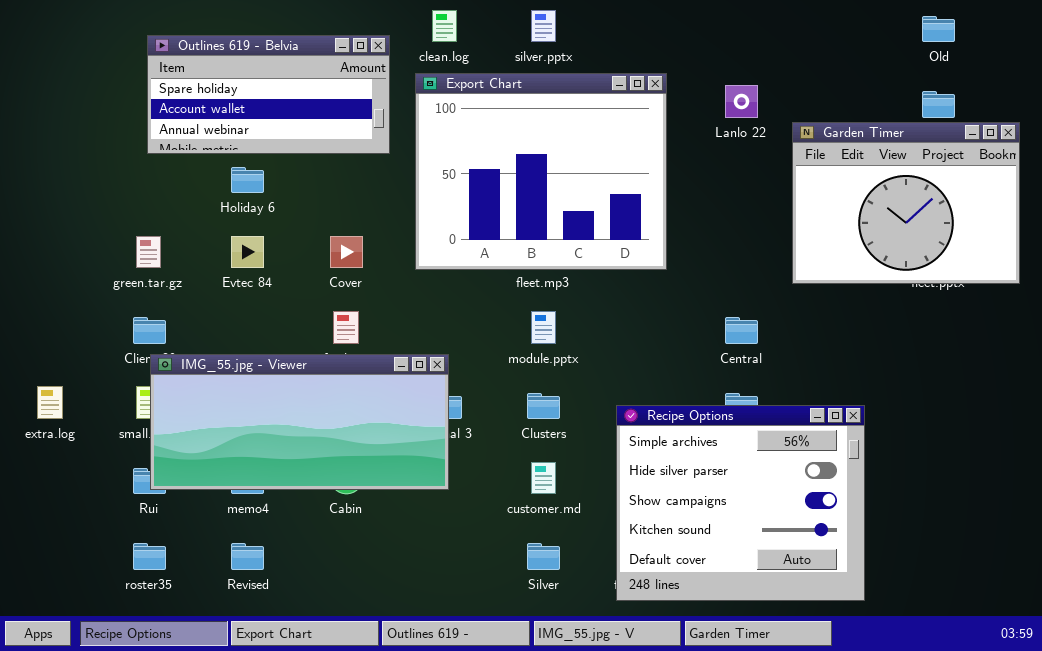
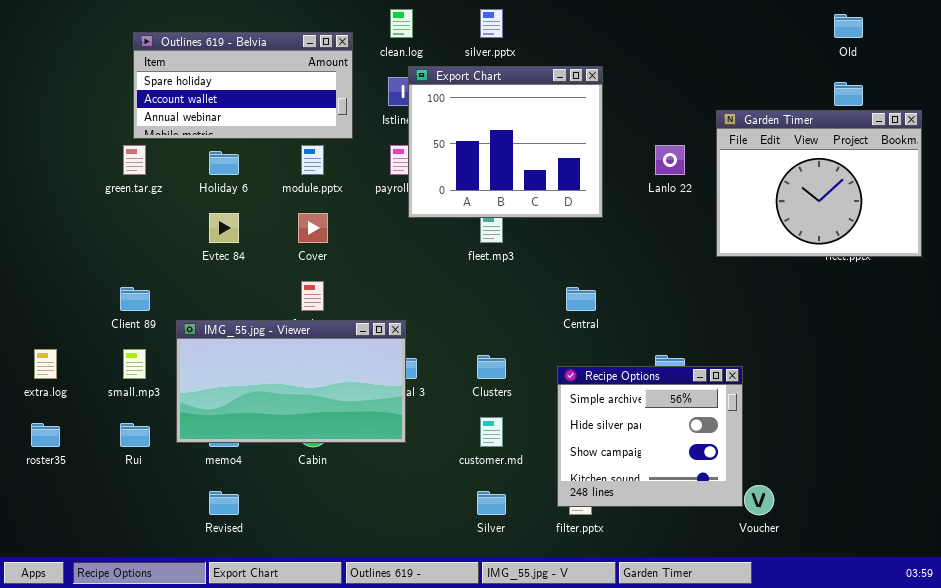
Export Chart: [415,73,667,270] -> [408,66,603,218], resized
Lanlo 22: [725,85,758,118] -> [655,145,685,175], moved
green.tar.gz: [136,236,161,268] -> [123,145,146,175], moved
module.pptx: [531,311,556,344] -> [301,145,324,175], moved
Central: [725,317,758,344] -> [566,287,596,311], moved
IMG_55.jpg - Viewer: [150,354,449,490] -> [176,320,406,443], resized
Recipe Options: [616,405,865,601] -> [557,366,743,507], resized
roster35: [133,543,166,570] -> [31,423,60,447], moved

